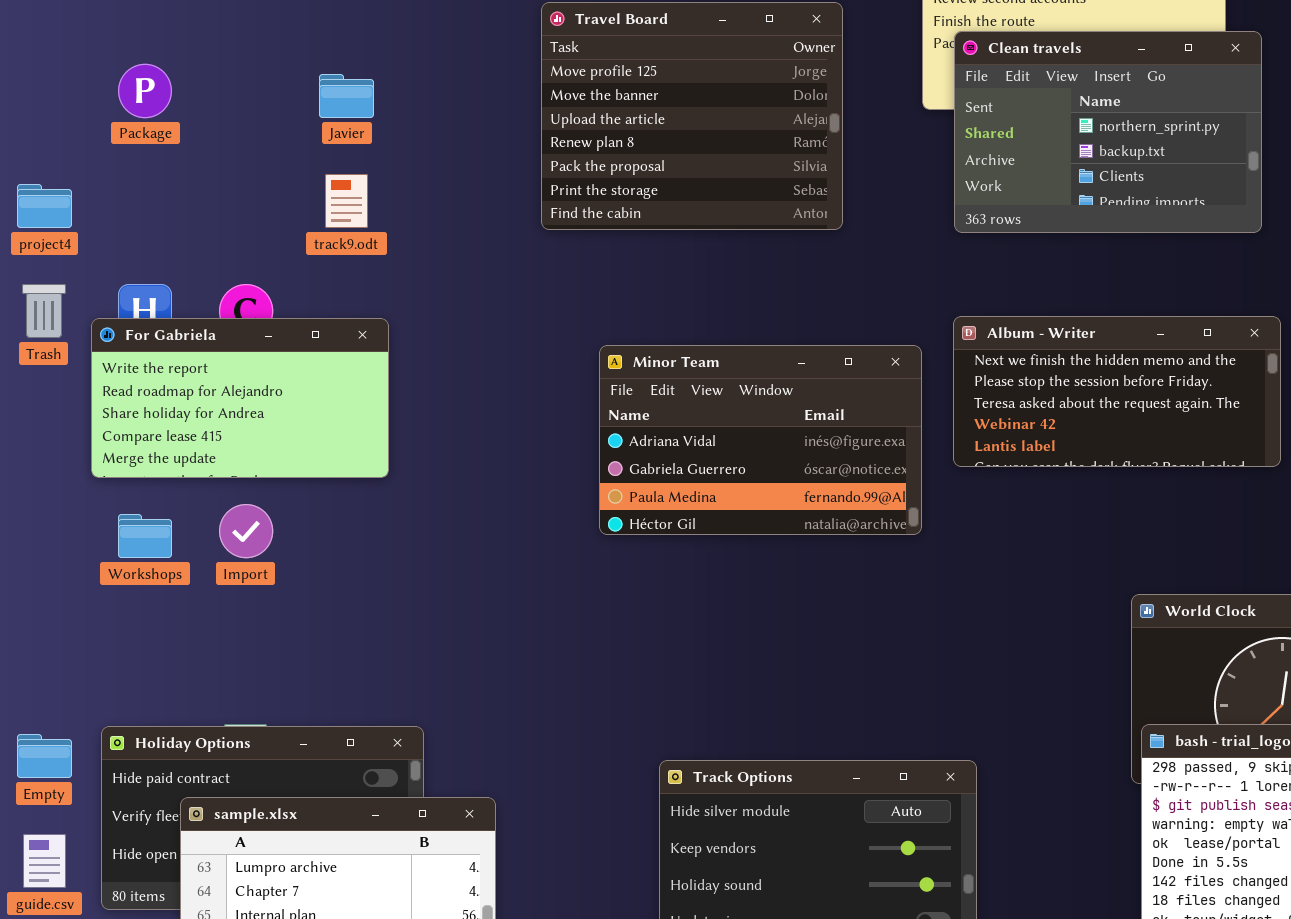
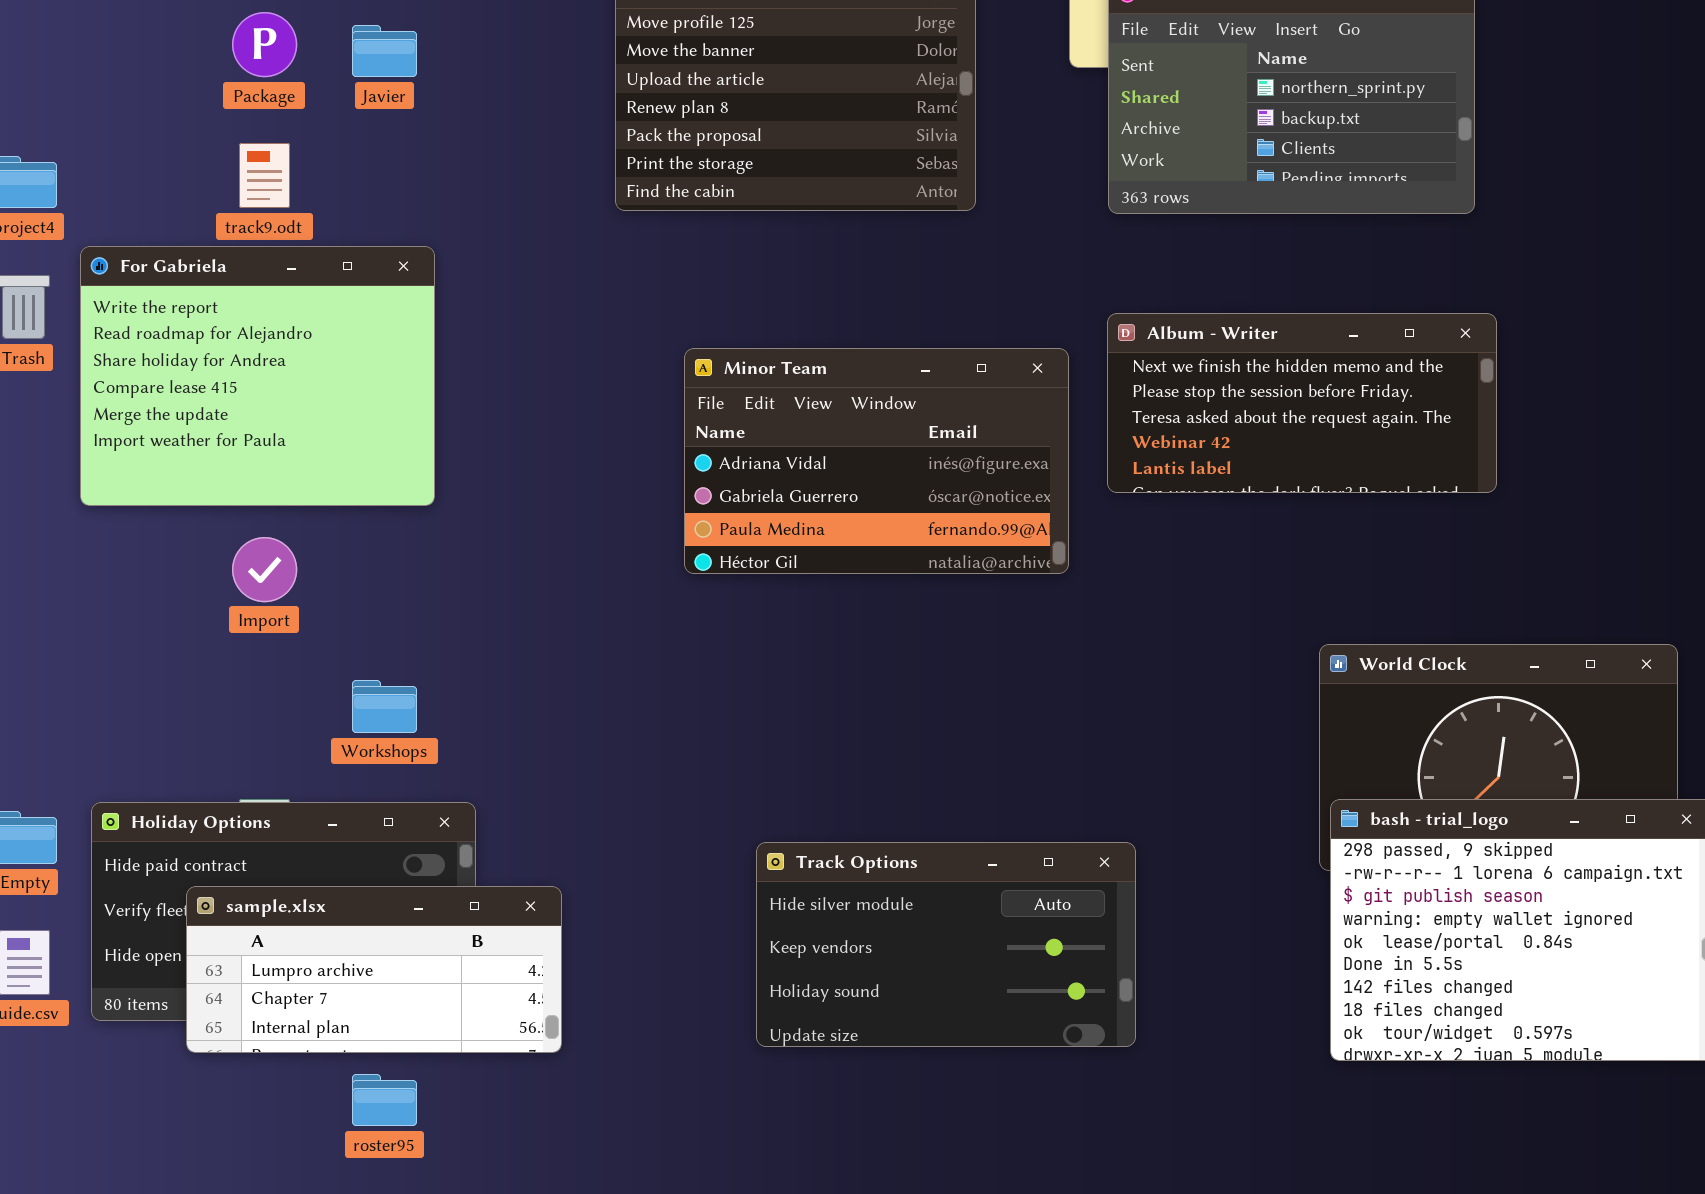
Package: [118,64,172,118] -> [232,12,297,77], moved
track9.odt: [325,174,368,228] -> [239,143,290,208], moved
For Gabriela: [91,318,389,478] -> [80,246,435,506], resized
Workshops: [118,514,172,558] -> [352,680,417,733], moved

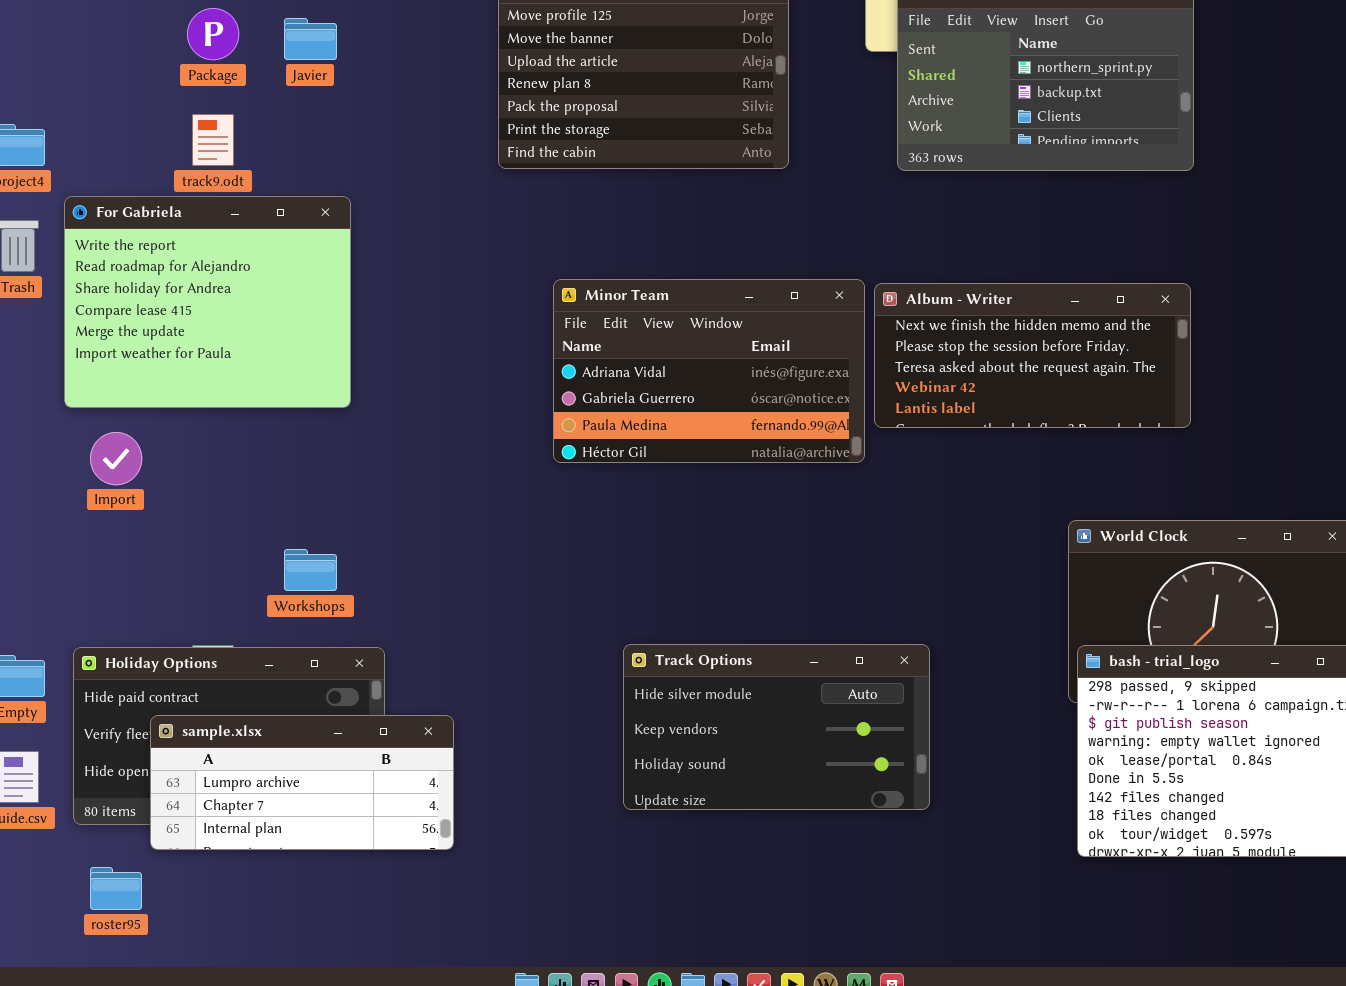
Album - Writer: [1107,313,1497,493] -> [874,283,1191,428], moved
Import: [232,537,297,602] -> [90,432,142,485], moved
Track Options: [756,842,1136,1047] -> [623,644,930,810], moved
roster95: [352,1074,417,1126] -> [90,867,142,910], moved

